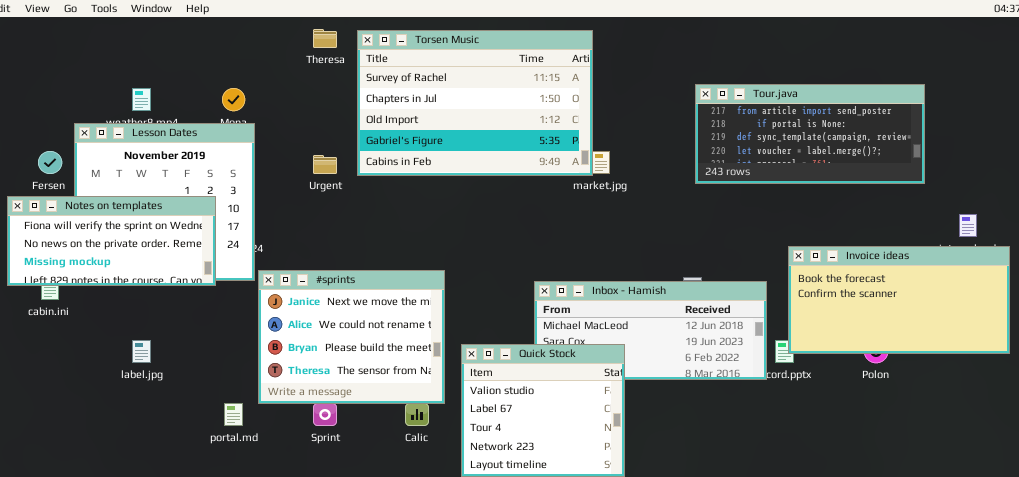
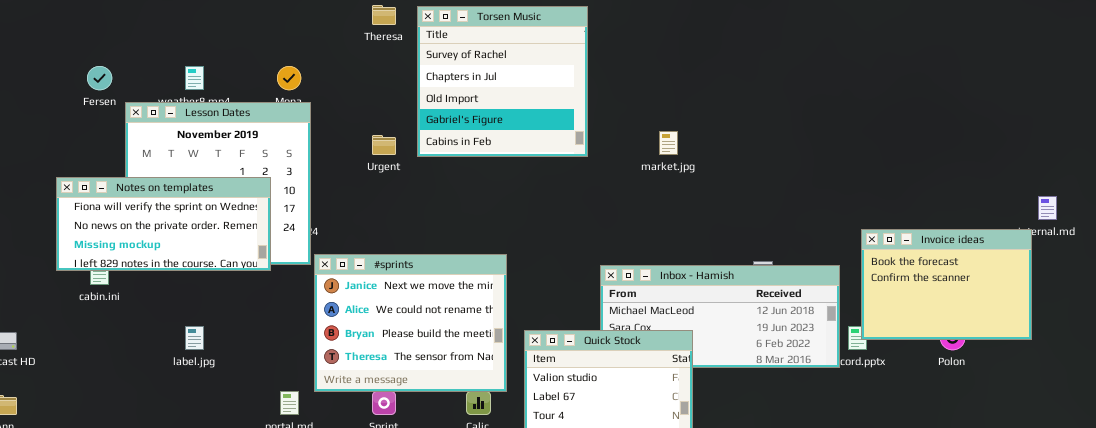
Torsen Music: [357,30,593,176] -> [417,6,588,157], resized
Tour.java: [695,84,925,184] -> none, closed
Fersen: [38,151,62,174] -> [87,66,112,90], moved
Invoice ideas: [788,246,1010,354] -> [861,229,1032,340], resized

